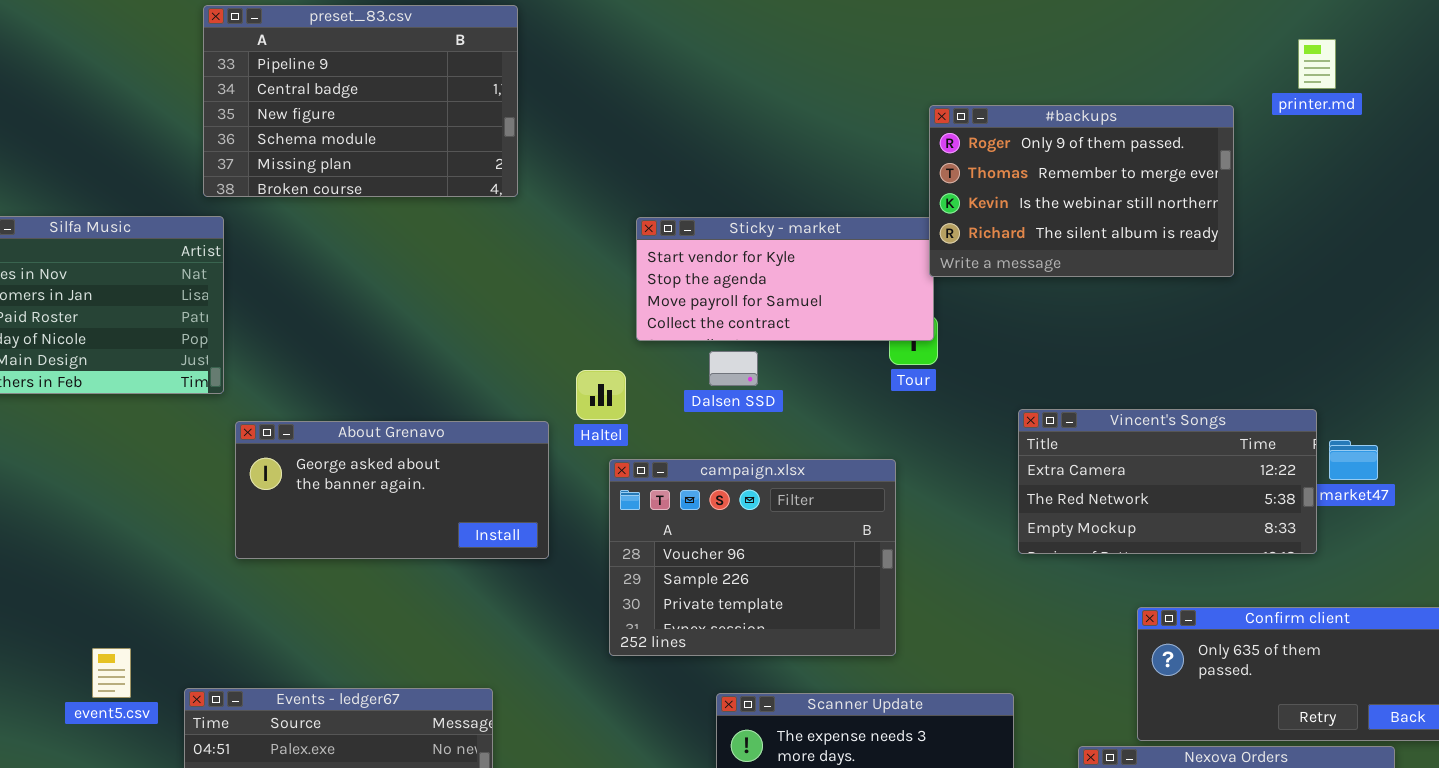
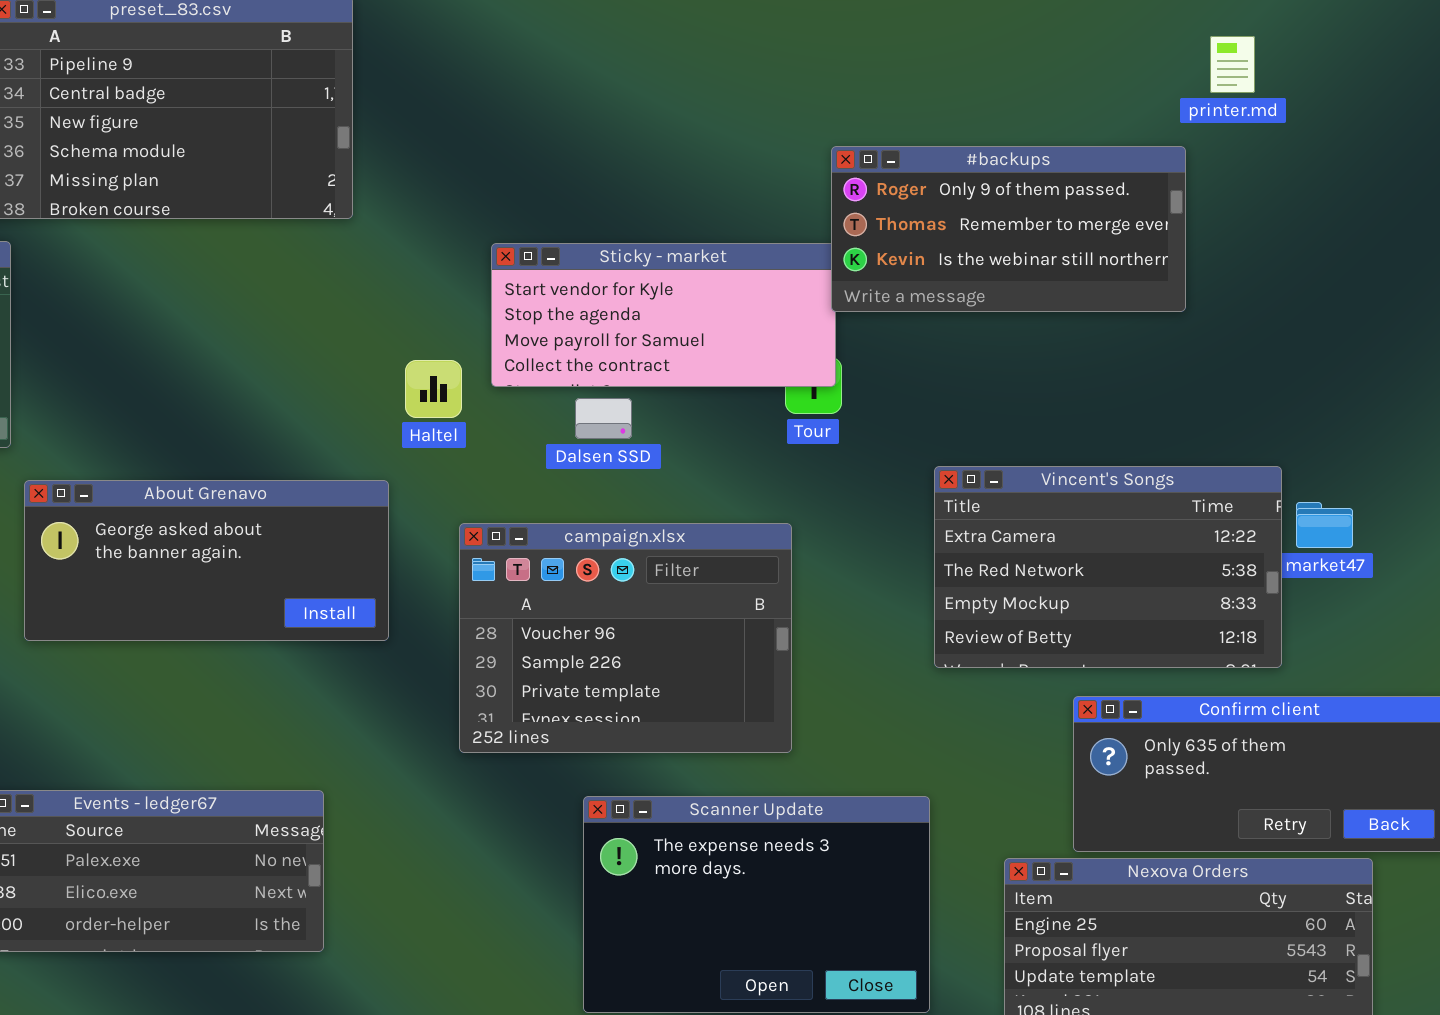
printer.md: [1298,39,1336,89] -> [1210,36,1255,93], moved
#backups: [929,105,1234,277] -> [831,146,1186,312], resized
Haltel: [576,370,626,420] -> [405,360,462,418], moved
Vincent's Songs: [1018,409,1317,554] -> [934,466,1282,668], resized

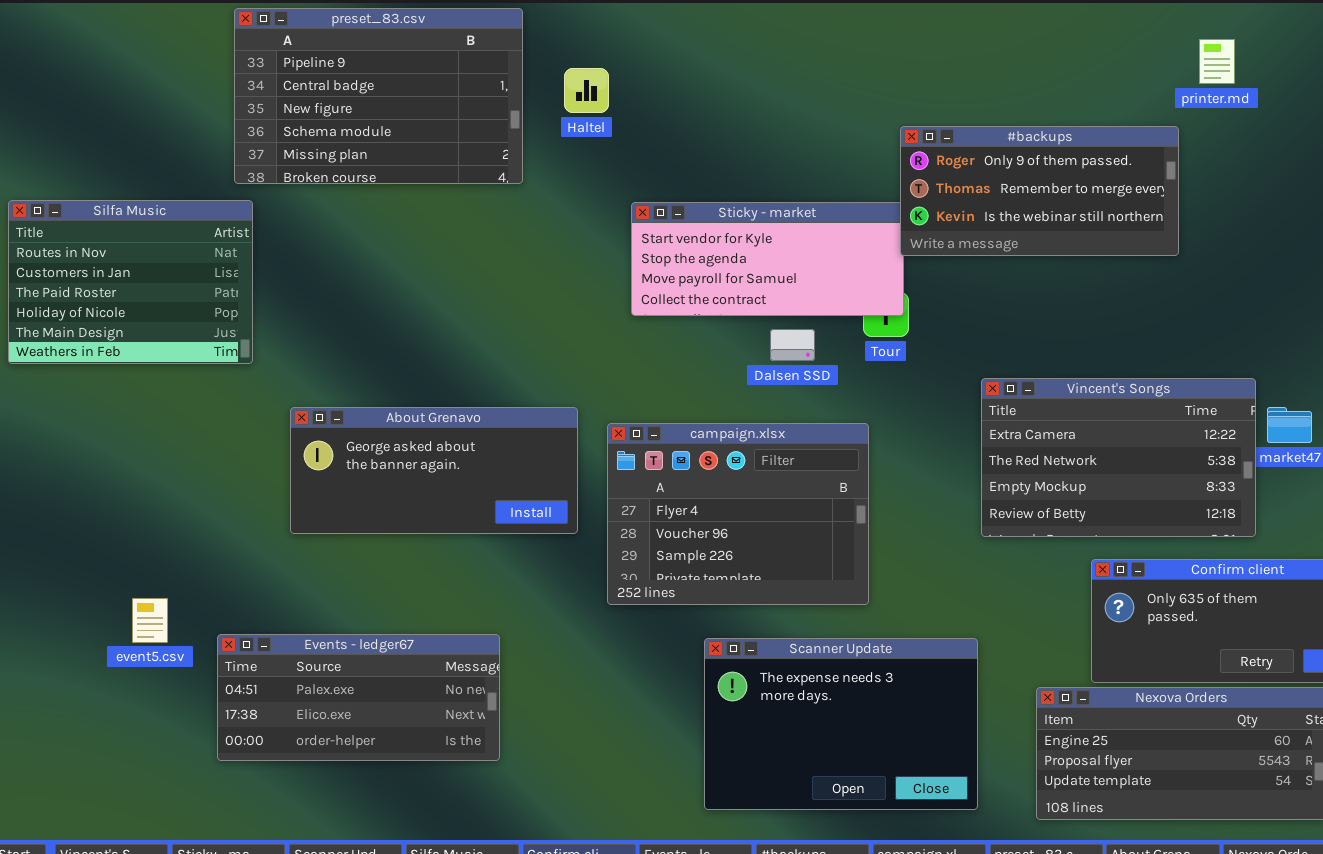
Haltel: [405,360,462,418] -> [564,68,609,113], moved
Dalsen SSD: [575,398,632,439] -> [770,329,815,361], moved
About Grenavo: [24,480,389,641] -> [290,407,578,534], moved
campaign.xlsx: [459,523,792,753] -> [607,423,869,605], scrolled up 1 row

